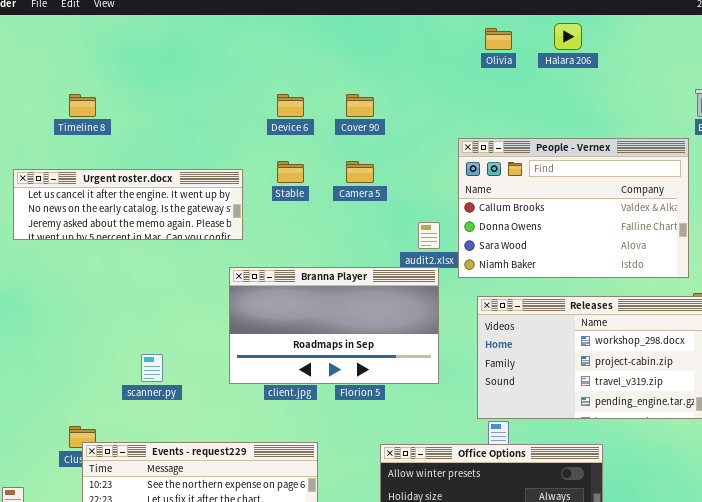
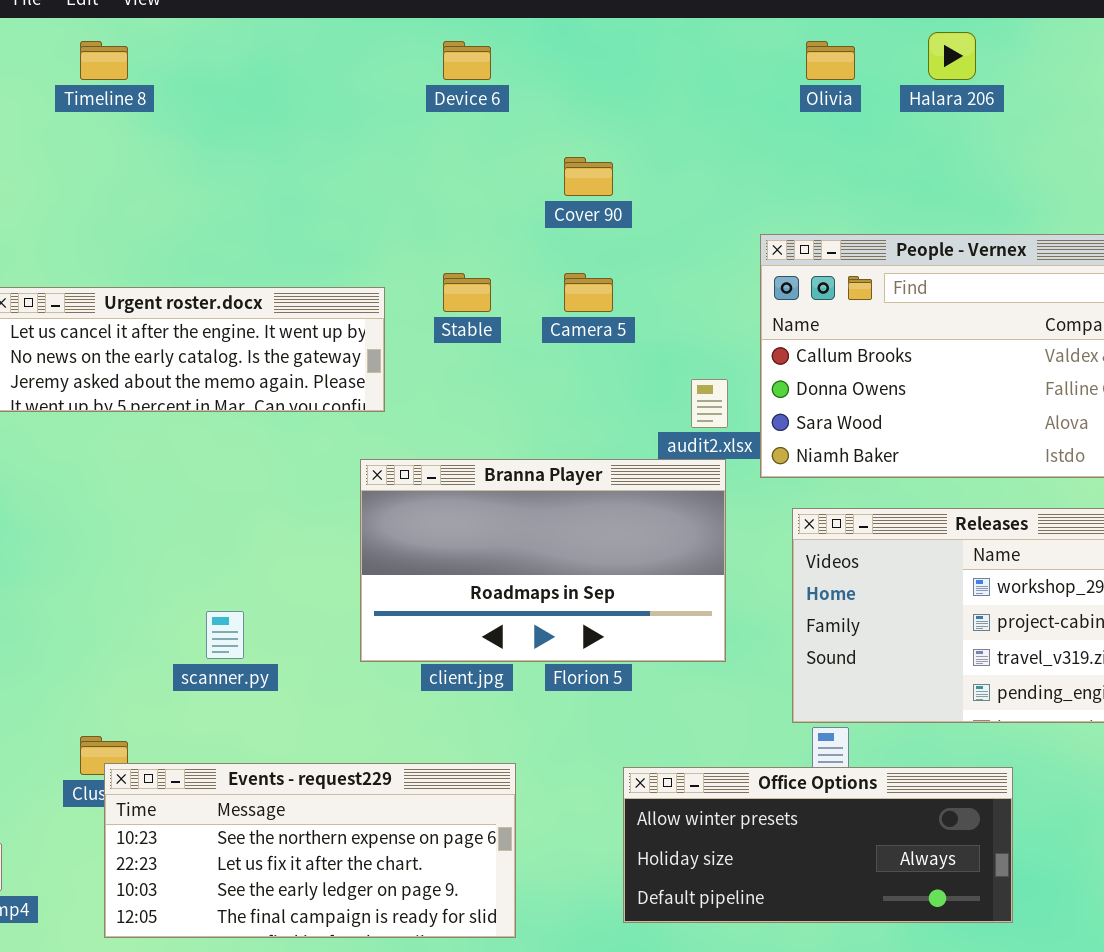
Timeline 8: [69,94,96,117] -> [80,41,128,80], moved
Device 6: [277,94,304,117] -> [443,41,491,80], moved

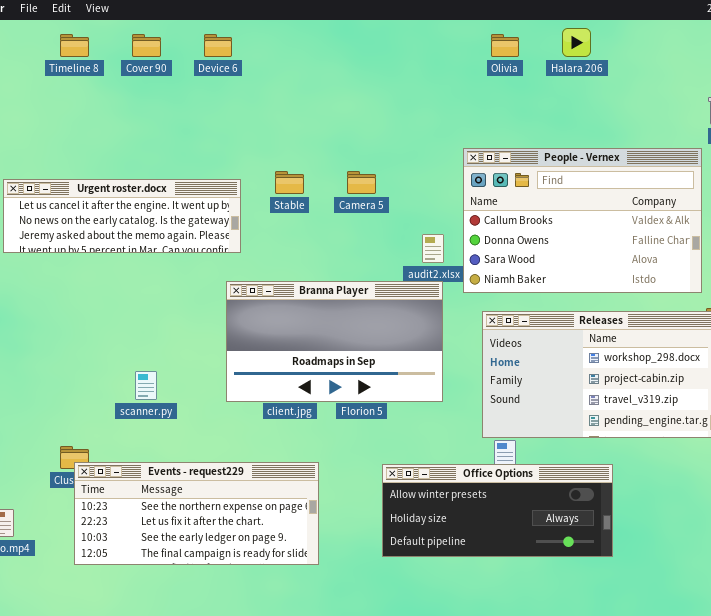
Device 6: [443,41,491,80] -> [204,34,232,57], moved
Cover 90: [564,157,613,196] -> [132,34,161,57], moved

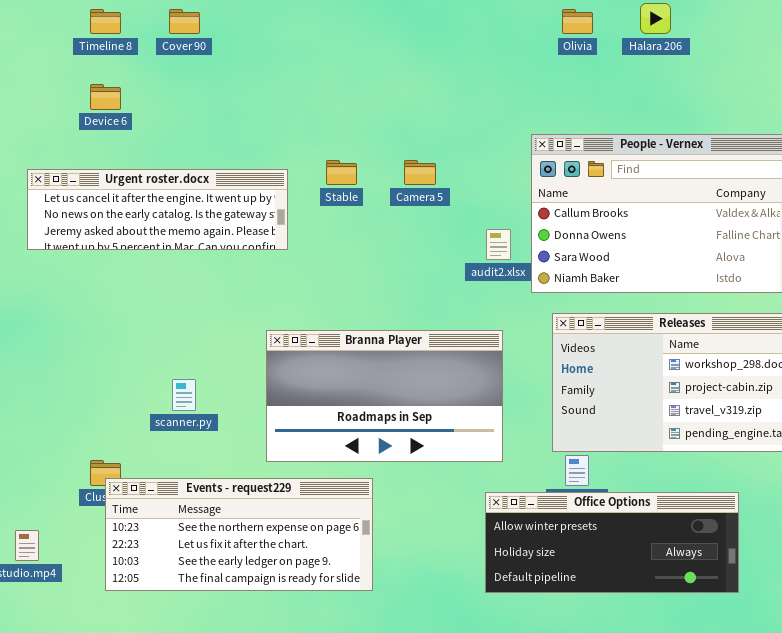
Device 6: [204,34,232,57] -> [90,84,121,110], moved
Branna Player: [226,281,443,402] -> [266,330,503,462], moved
Office Options: [382,464,613,557] -> [485,492,739,593], moved

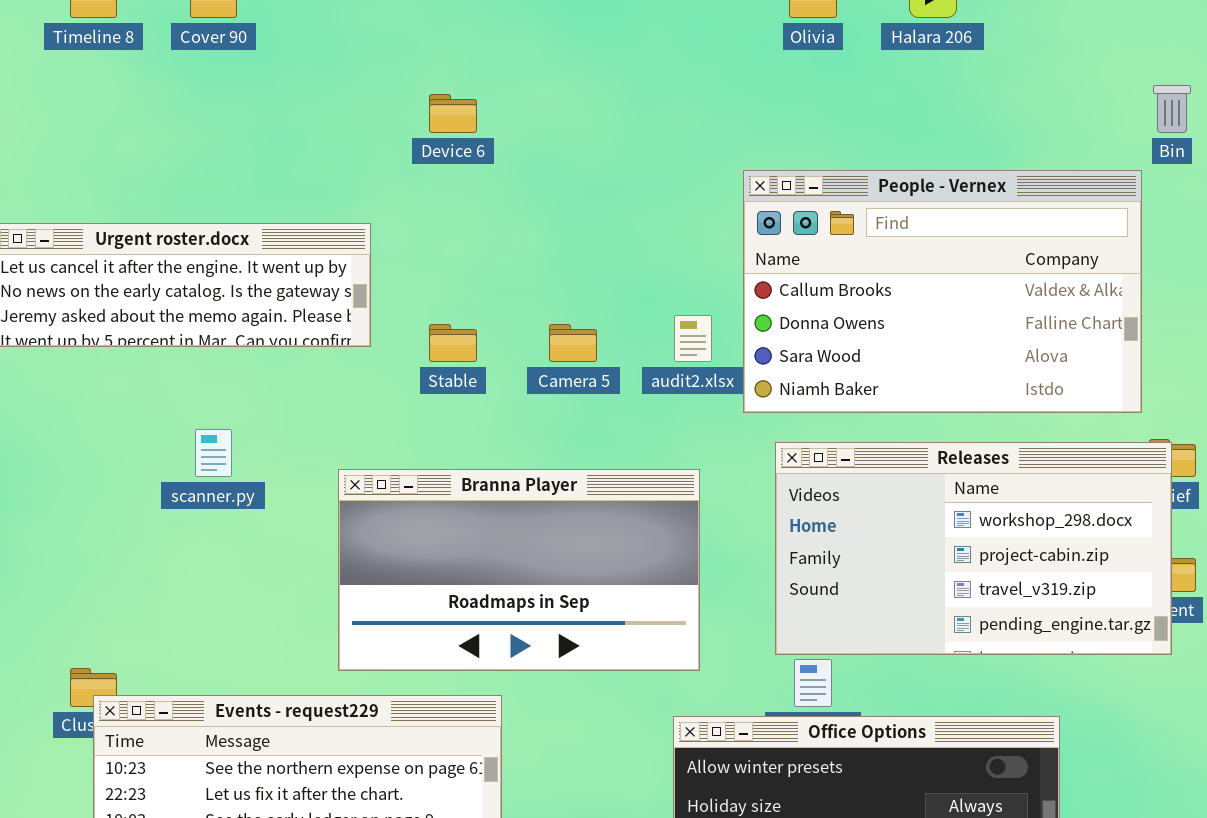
Device 6: [90,84,121,110] -> [429,94,477,133], moved
Stable: [326,160,357,185] -> [429,324,477,362], moved
Camera 5: [404,160,436,185] -> [549,324,597,362], moved
scanner.py: [172,379,196,411] -> [195,429,232,477], moved

